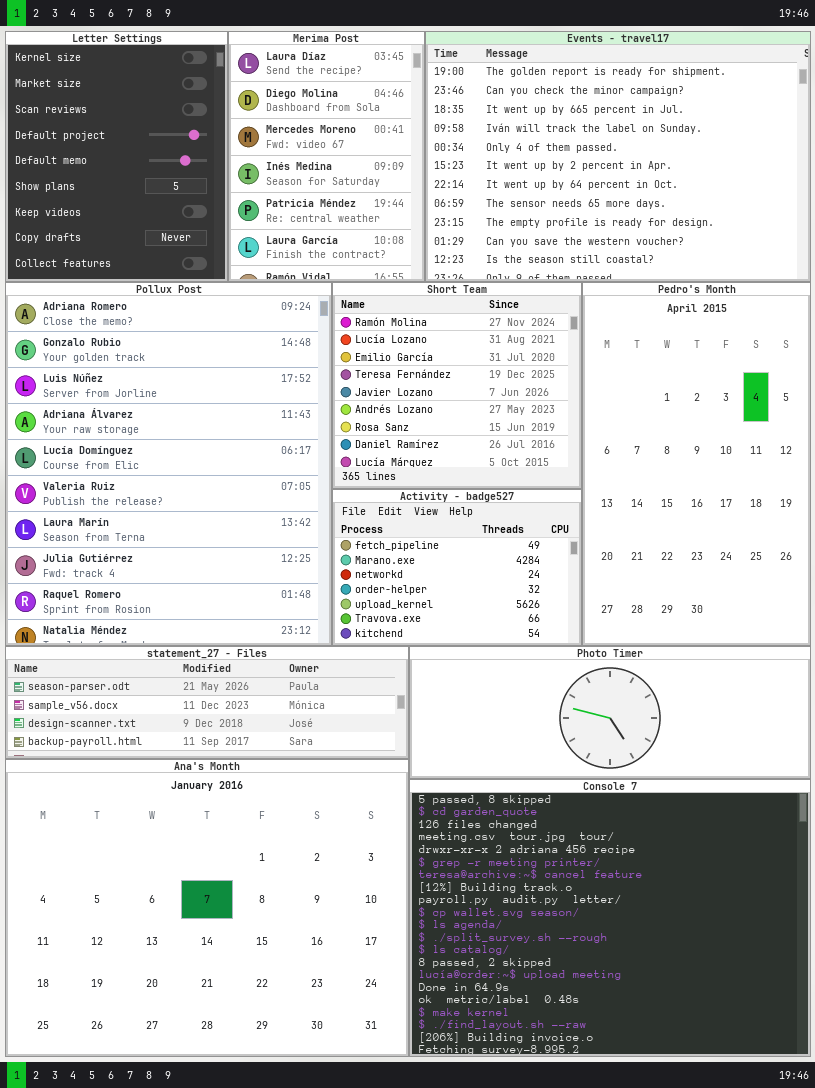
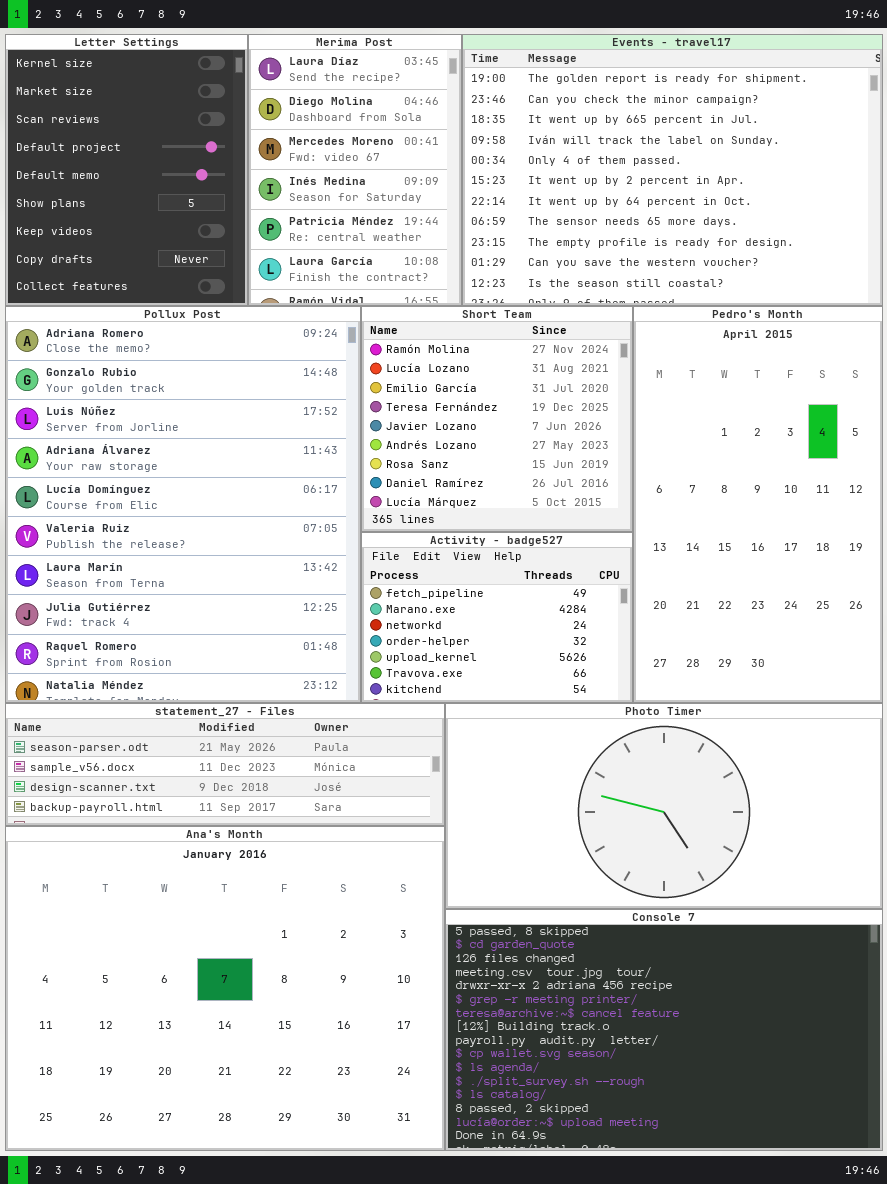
Photo Timer: [409,646,811,779] -> [445,703,883,909], resized
Console 7: [409,779,811,1057] -> [445,909,883,1151], resized

